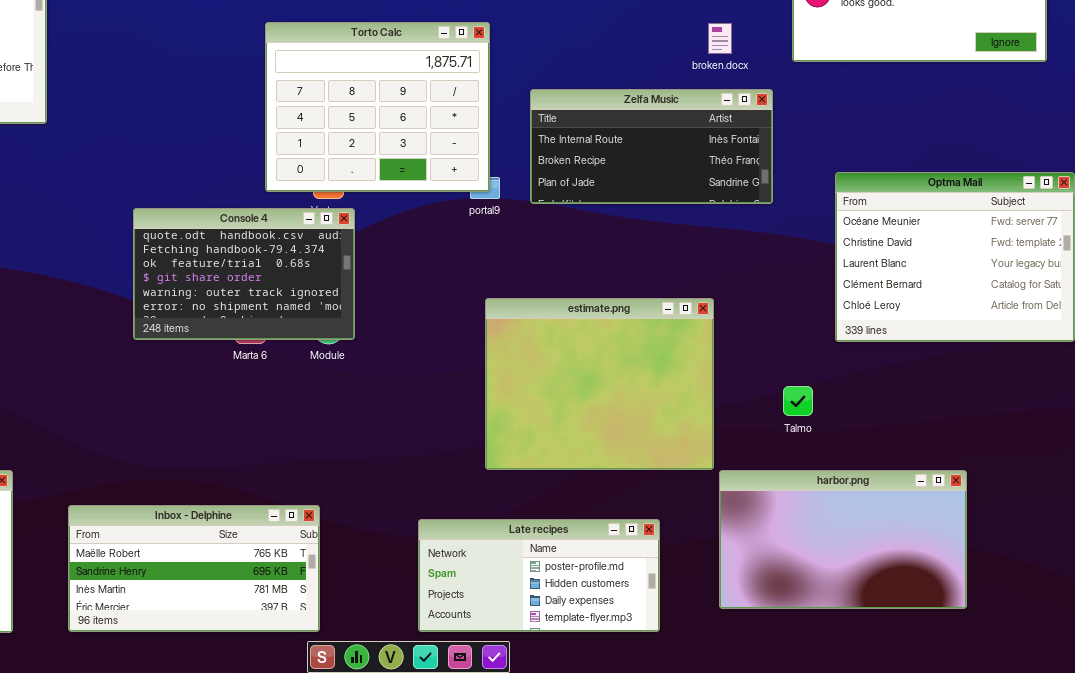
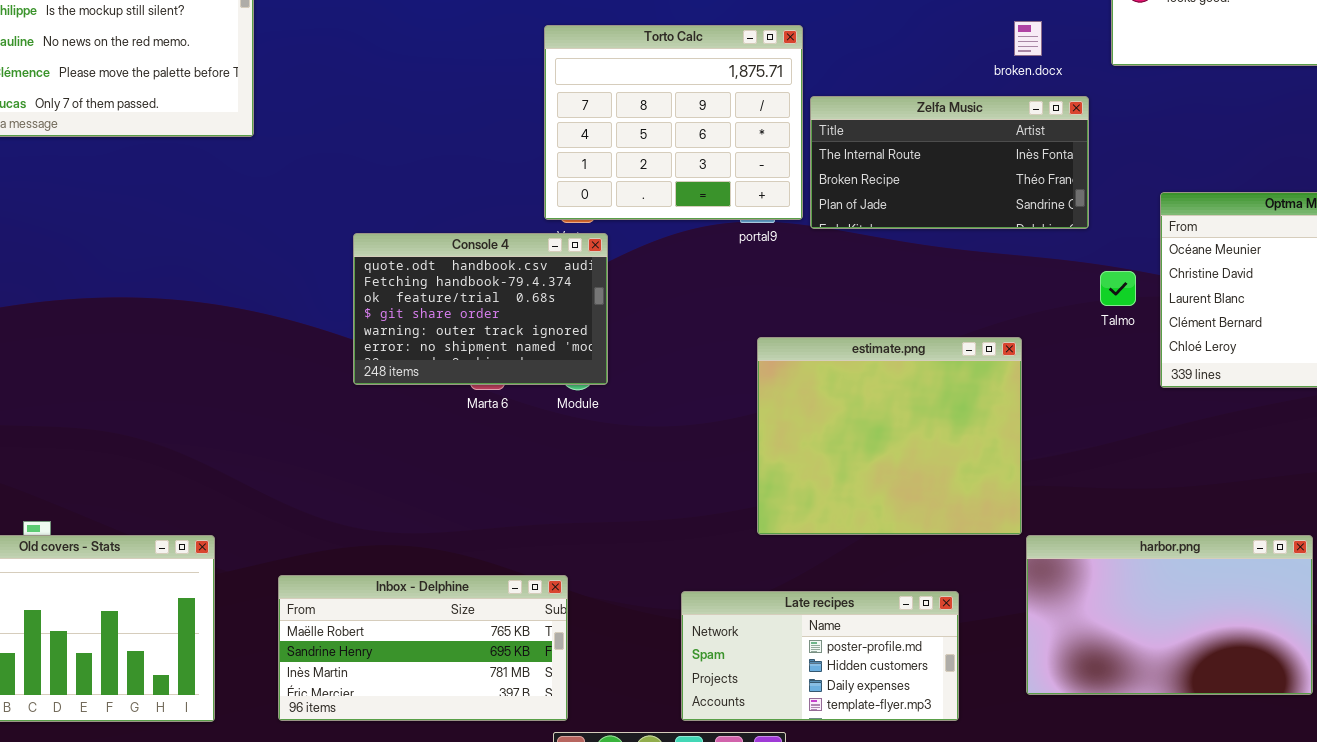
Torto Calc: [265,22,490,192] -> [544,25,803,220], moved
Talmo: [783,386,813,416] -> [1100,271,1136,306], moved

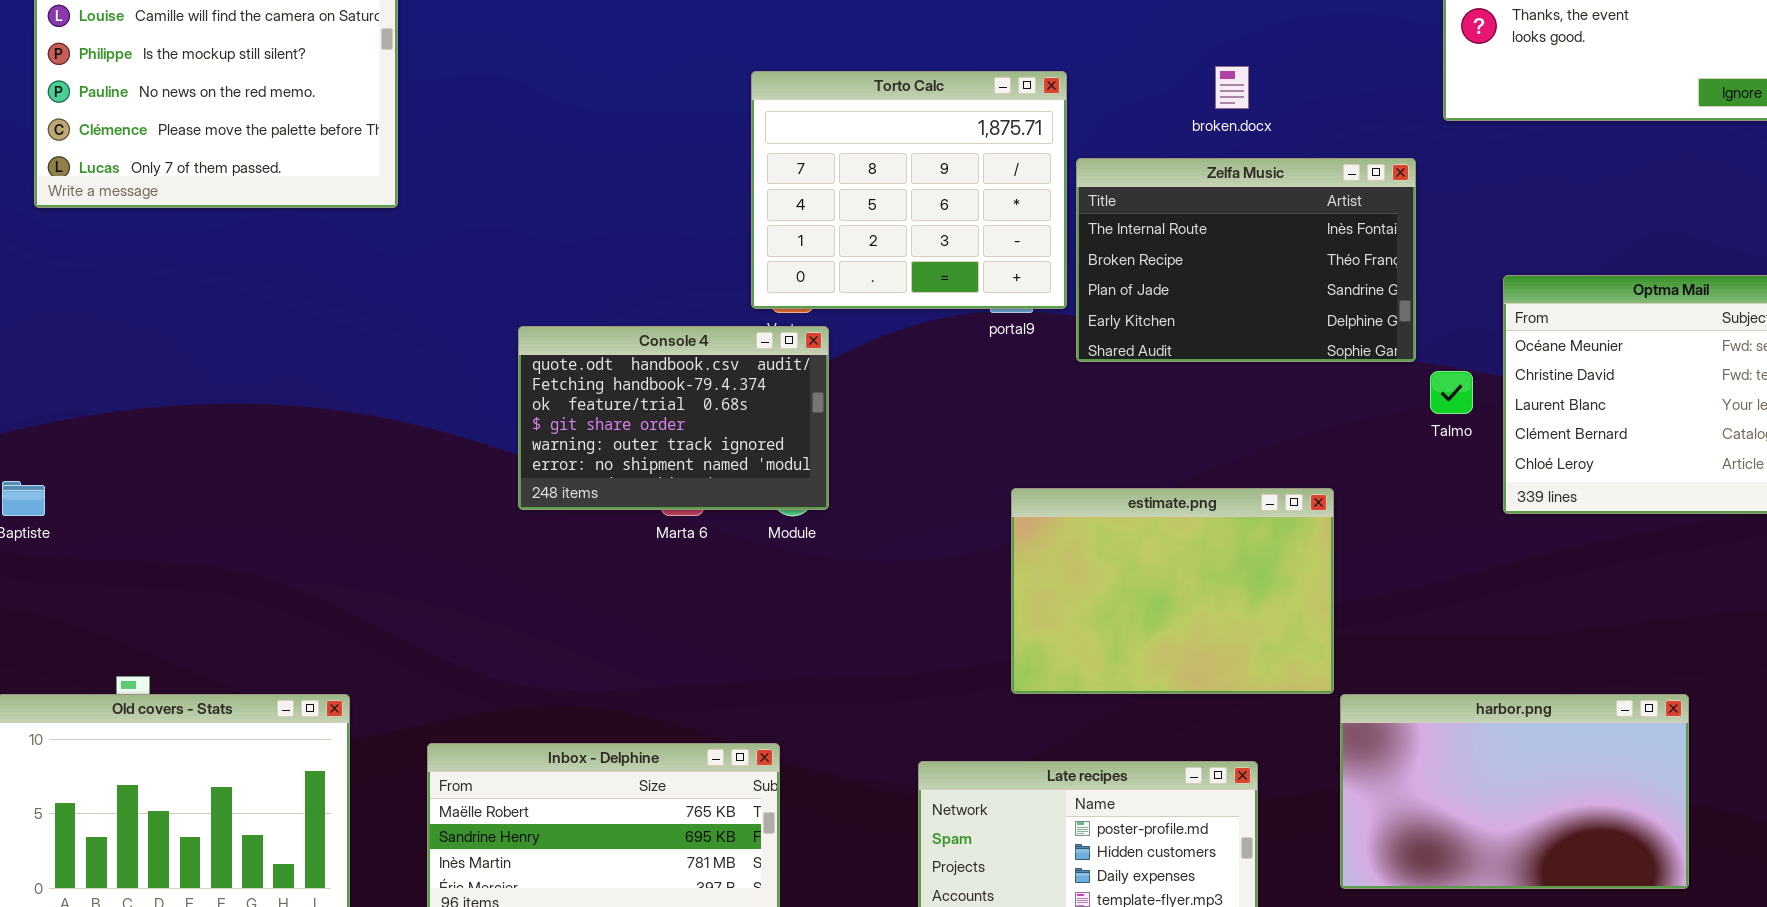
broken.docx: [1014,21,1042,56] -> [1215,66,1249,109], moved
Zelfa Music: [810,96,1089,229] -> [1076,158,1416,362], resized
estimate.png: [757,337,1022,535] -> [1011,488,1334,694], resized

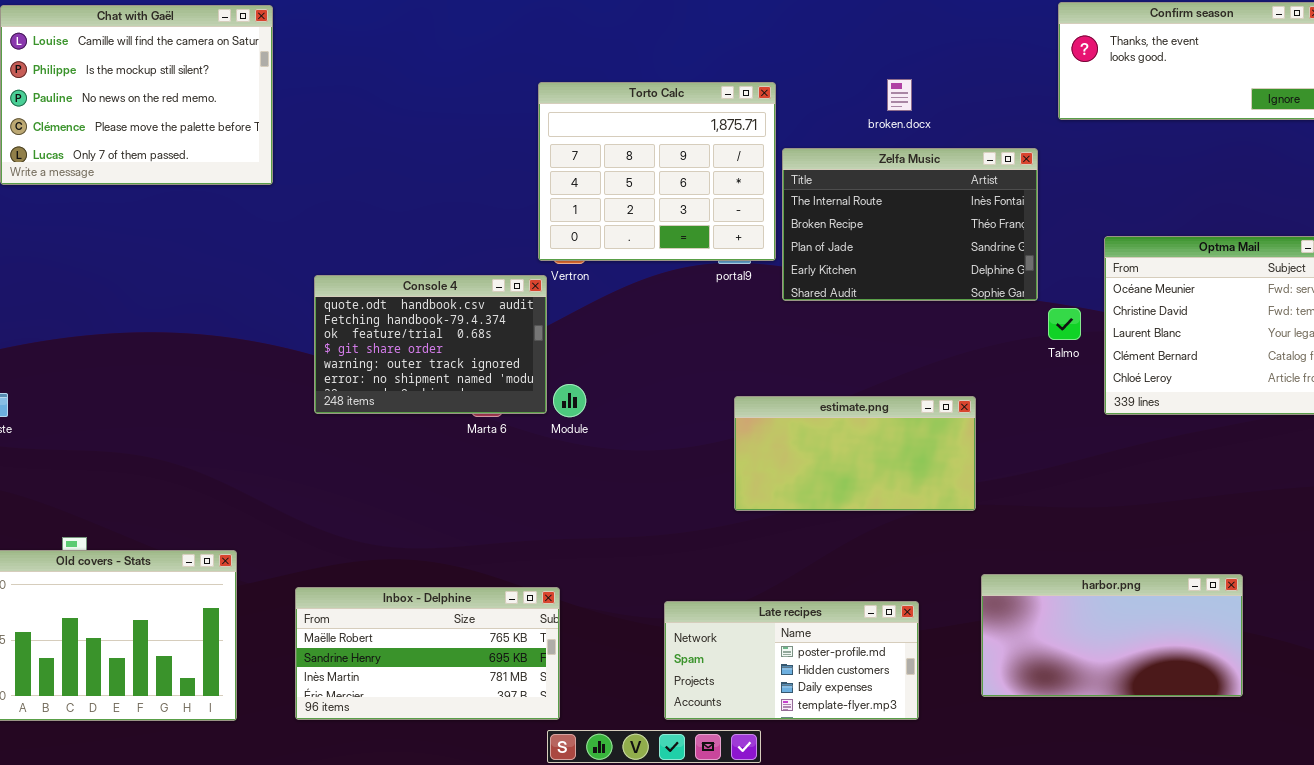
Console 4: [518,326,829,510] -> [314,275,547,414], moved
estimate.png: [1011,488,1334,694] -> [734,396,976,511], resized
harbor.png: [1340,694,1689,889] -> [981,574,1243,697], resized

